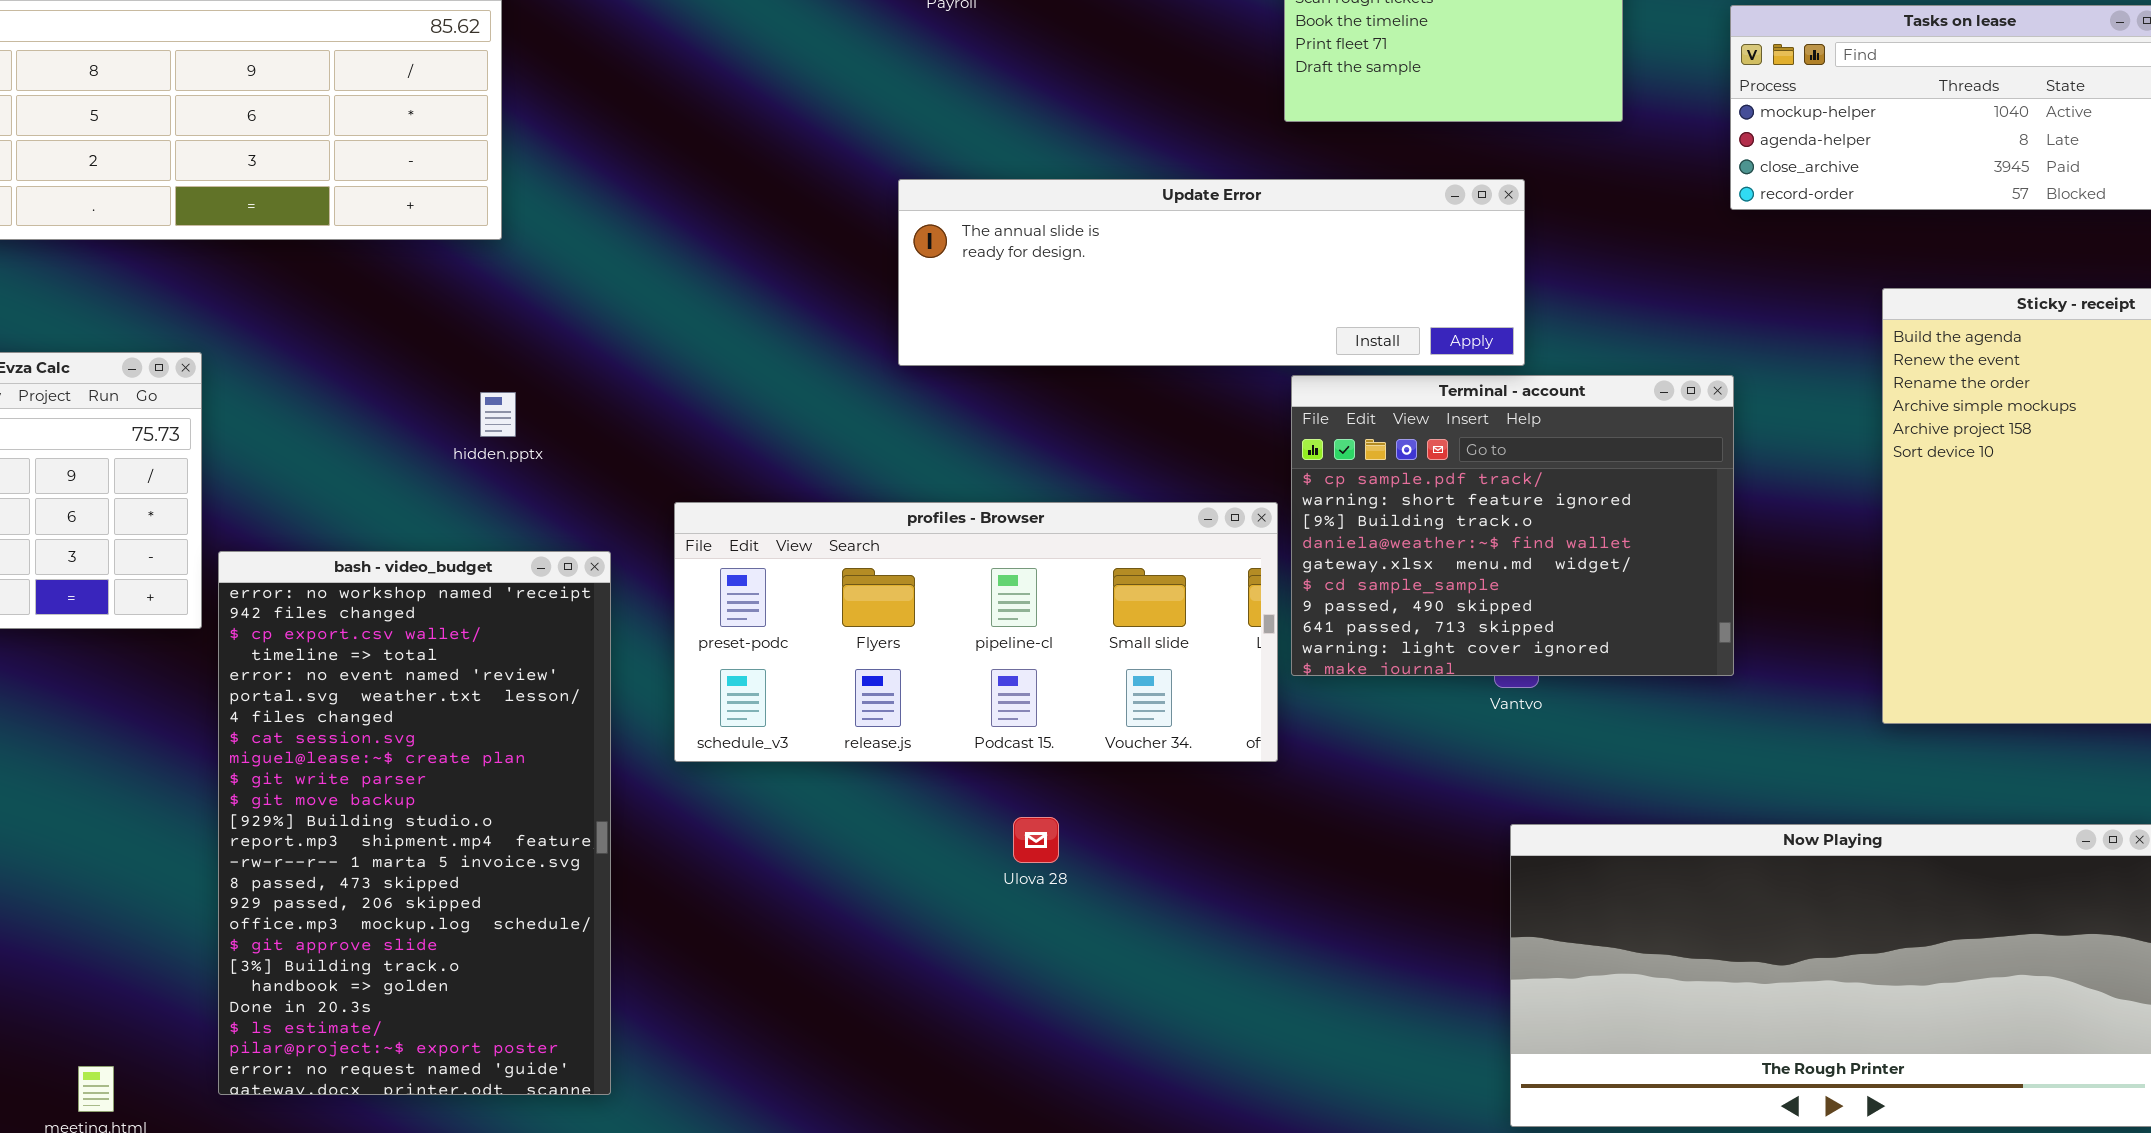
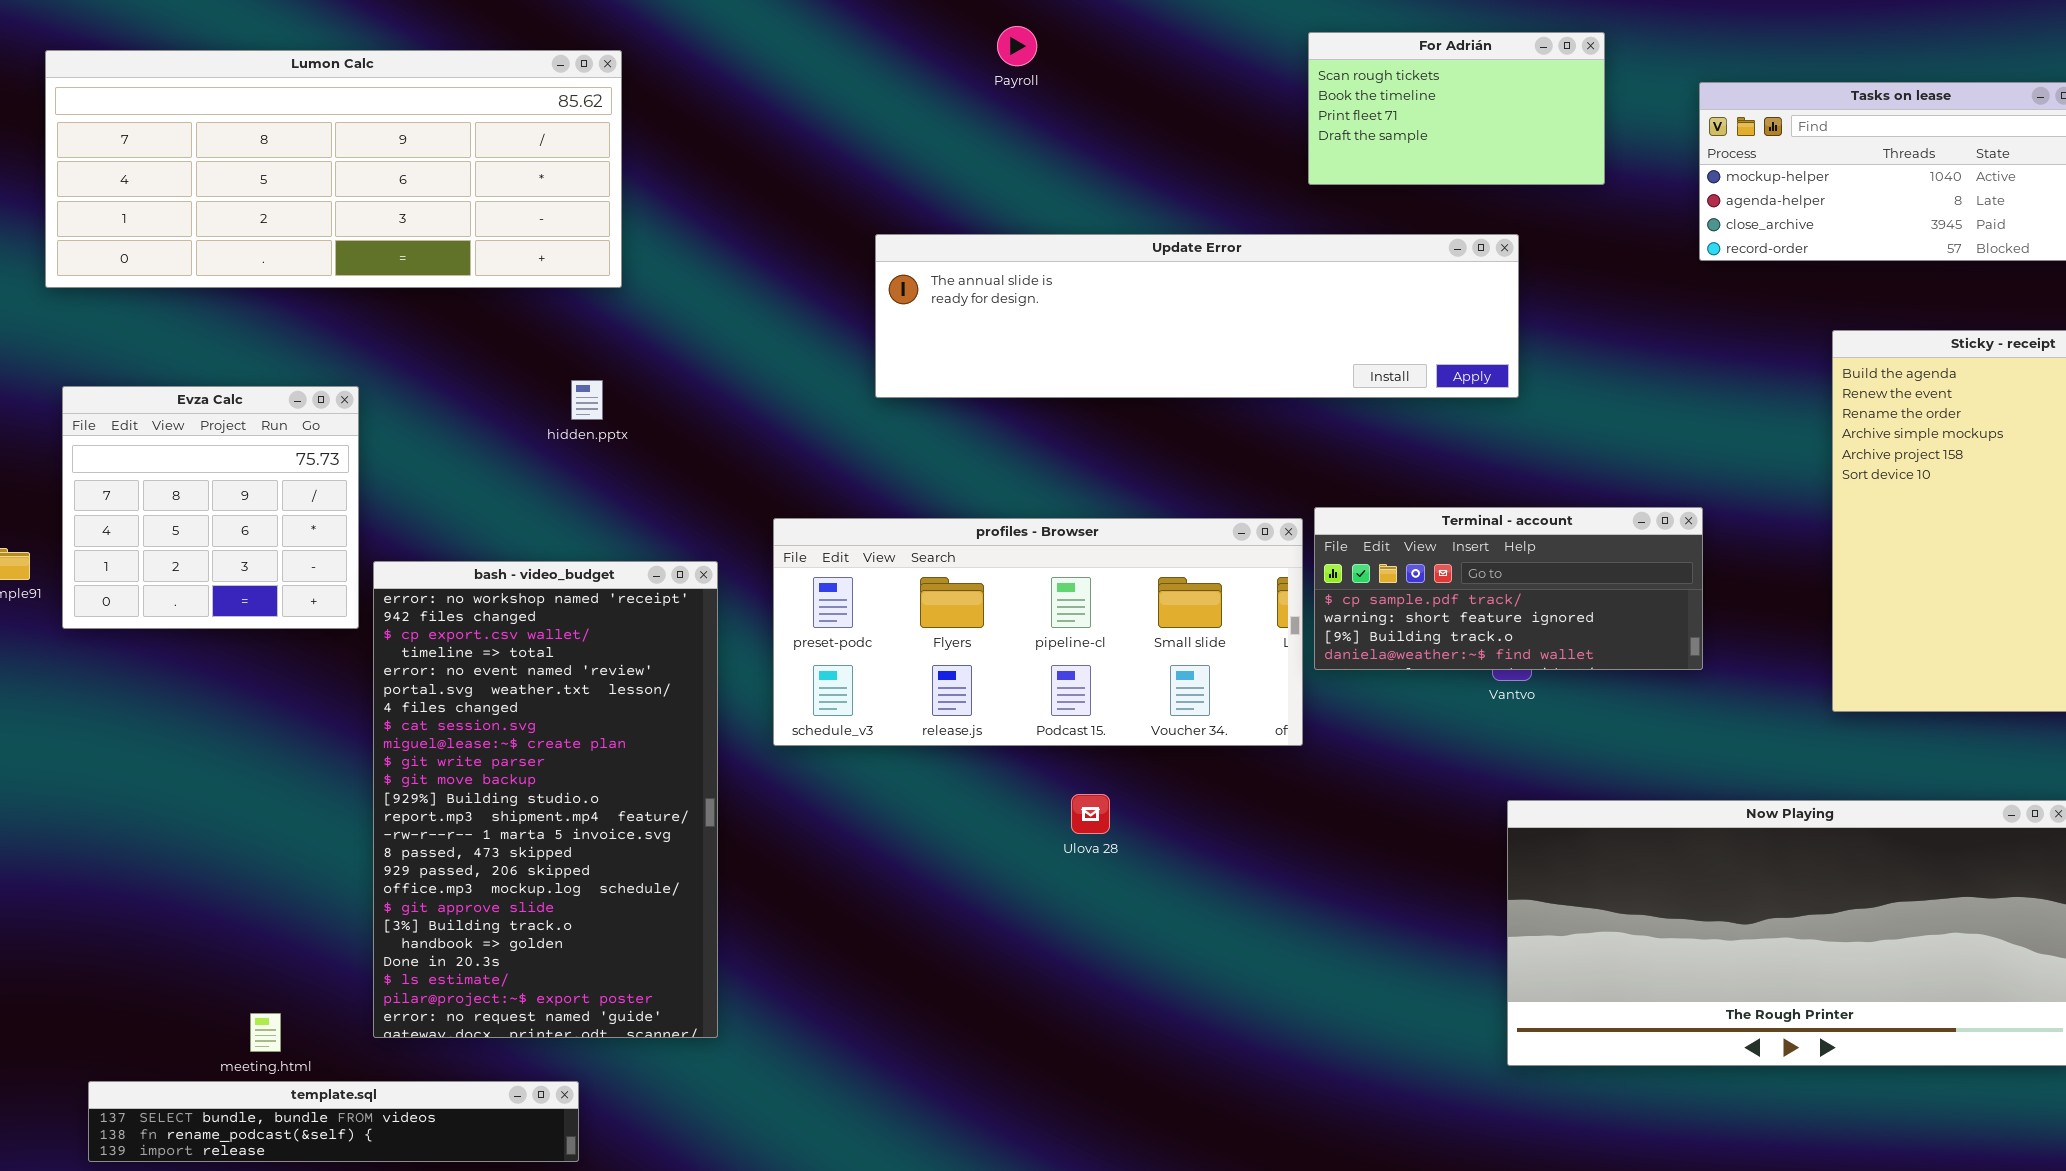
Update Error: [898,179,1525,366] -> [875,234,1519,398], resized
Terminal - account: [1291,375,1734,676] -> [1314,507,1703,670], resized
hidden.pptx: [480,392,516,437] -> [571,380,603,420], moved

